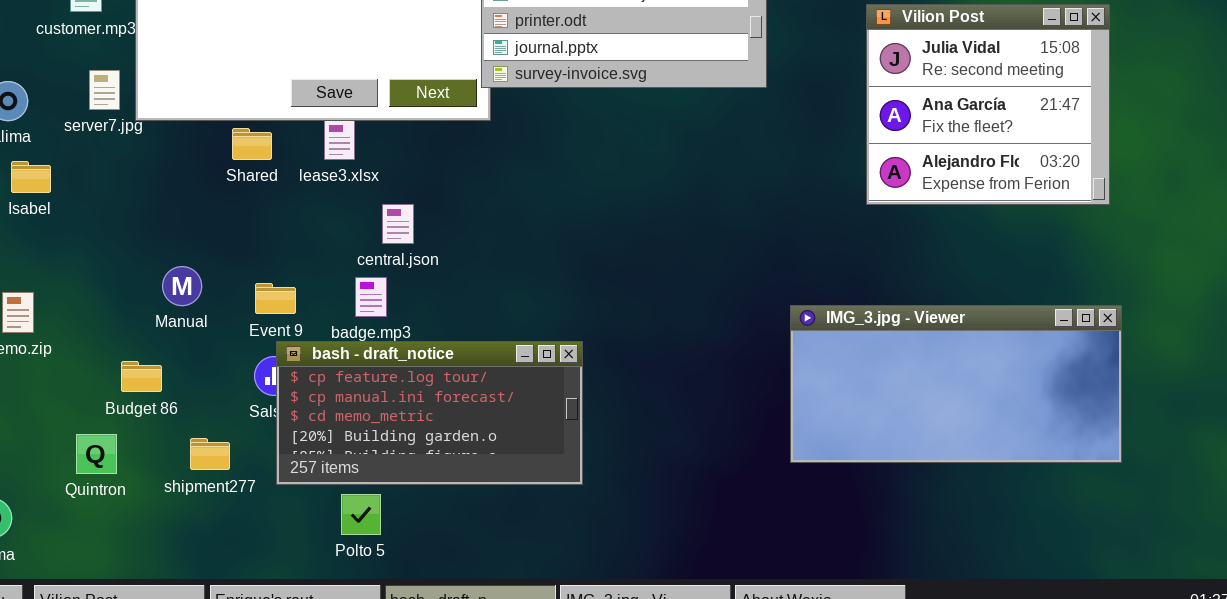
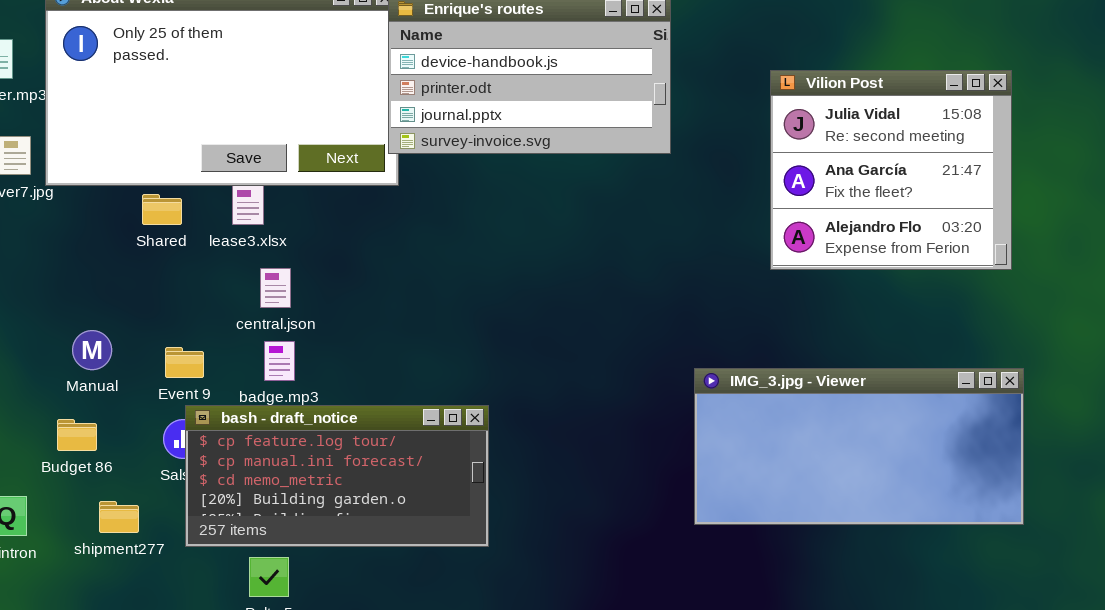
central.json: [382,204,414,244] -> [260,268,291,308], moved
Budget 86: [121,361,162,392] -> [57,419,97,451], moved

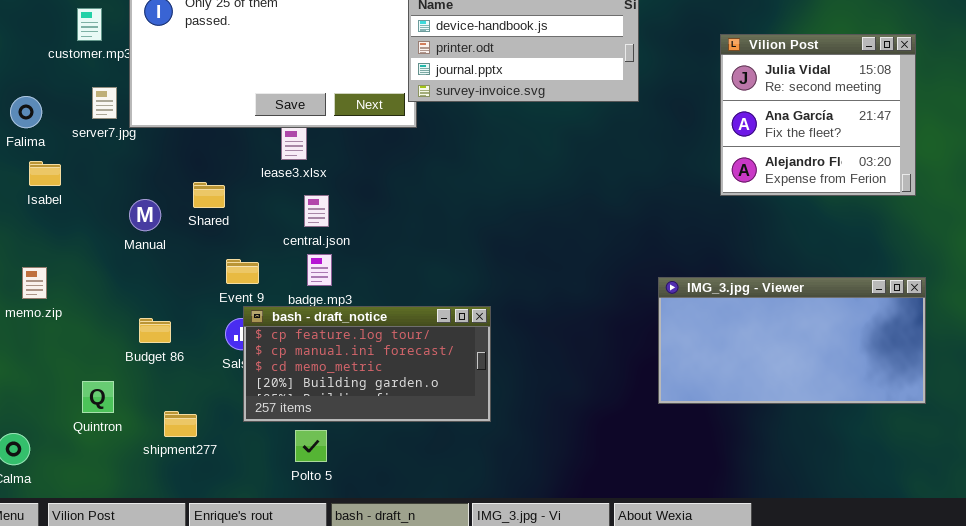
Shared: [142,194,182,225] -> [193,182,225,208], moved
Manual: [72,330,112,370] -> [129,199,161,231], moved
shipment277: [99,501,139,533] -> [164,411,197,437], moved

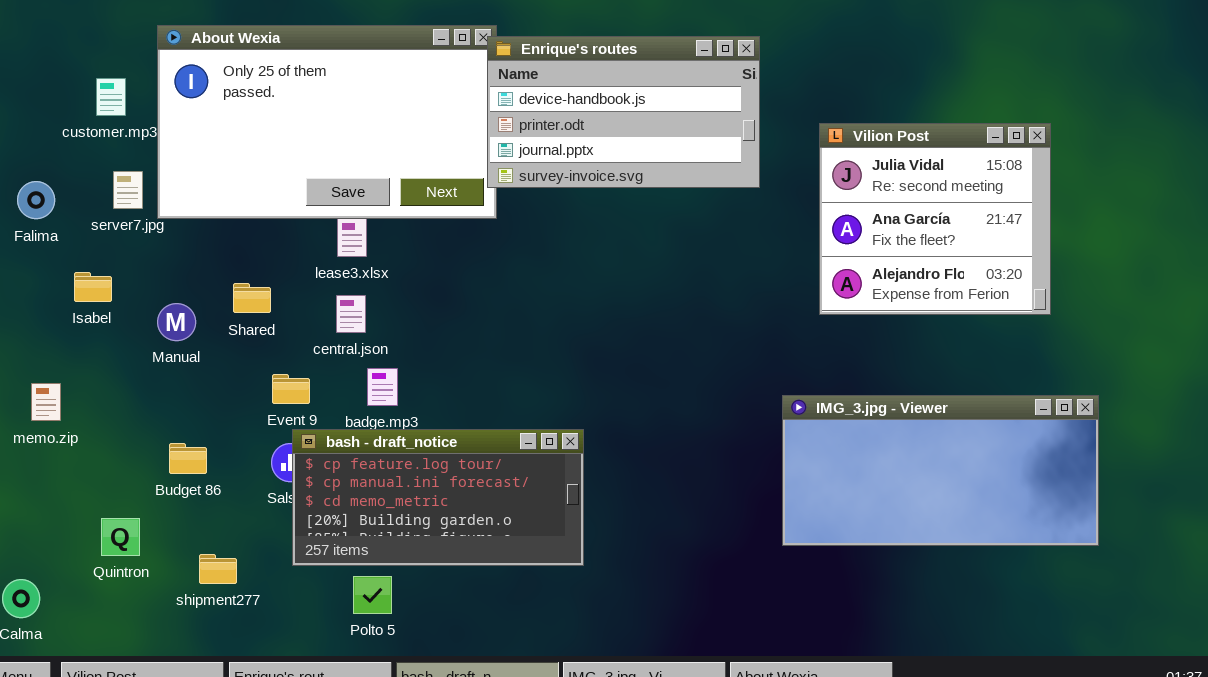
Vilion Post: [720,34,916,196] -> [819,123,1051,315], moved
Isabel: [29,161,61,186] -> [74,272,112,302], moved
central.json: [304,195,329,227] -> [336,295,366,333], moved

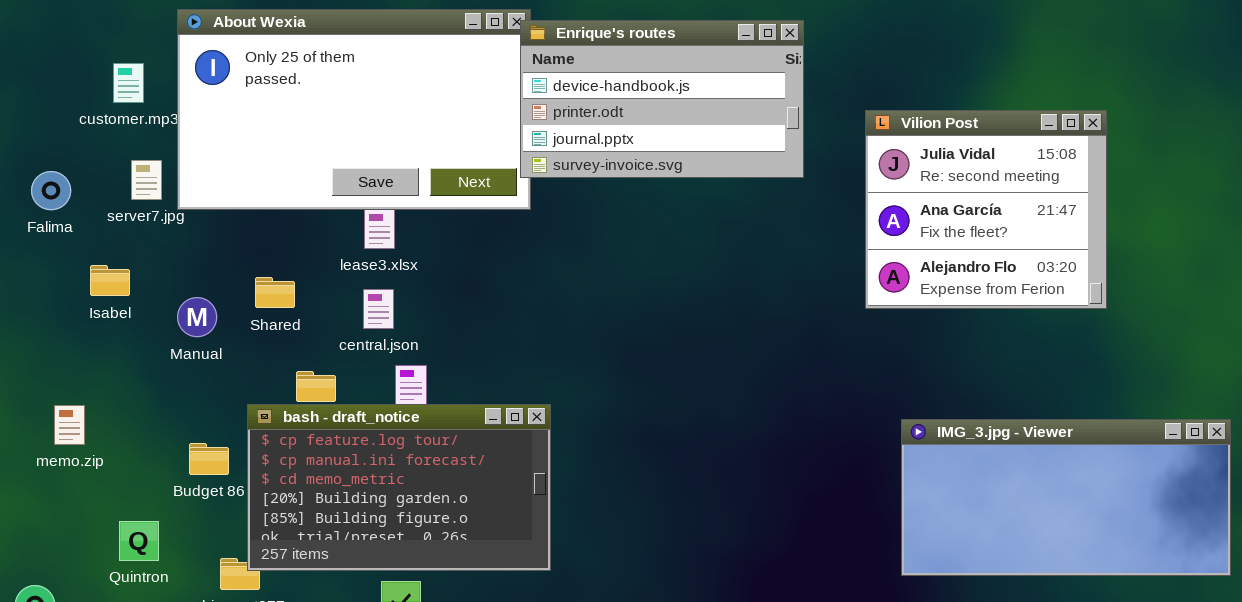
memo.zip: [31,383,61,421] -> [54,405,85,445], moved
IMG_3.jpg - Viewer: [782,395,1099,546] -> [901,419,1231,576], moved
bash - draft_notice: [292,429,584,566] -> [247,404,551,571], moved, resized

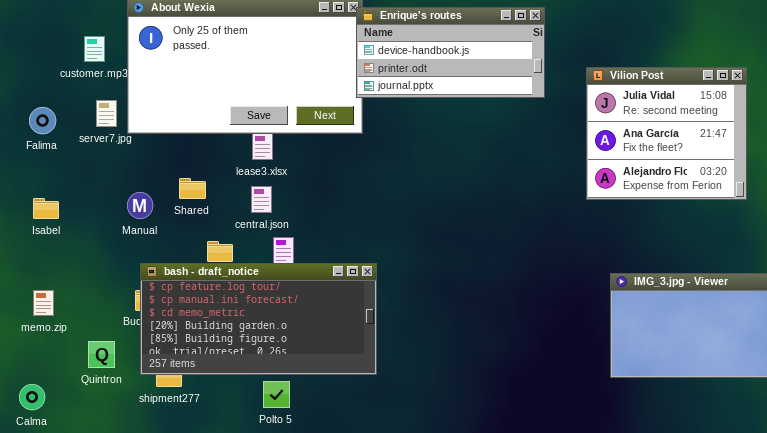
Enrique's routes: [520,20,804,178] -> [356,7,545,98], resized
Isabel: [90,265,130,296] -> [33,198,59,219], moved
bash - draft_notice: [247,404,551,571] -> [140,263,377,375], resized
memo.zip: [54,405,85,445] -> [33,290,54,316], moved

